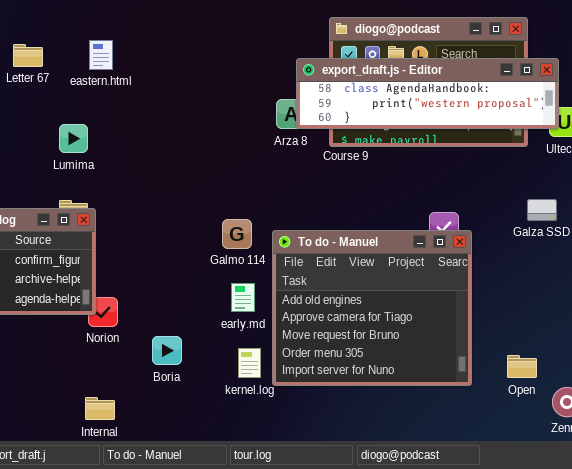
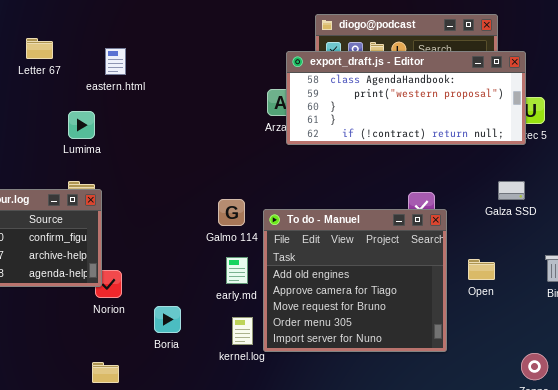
eastern.html: [89,40,113,70] -> [105,48,126,75], moved
export_draft.js - Editor: [296,58,559,129] -> [286,51,526,145], resized
Open: [507,355,537,378] -> [468,259,495,280], moved

